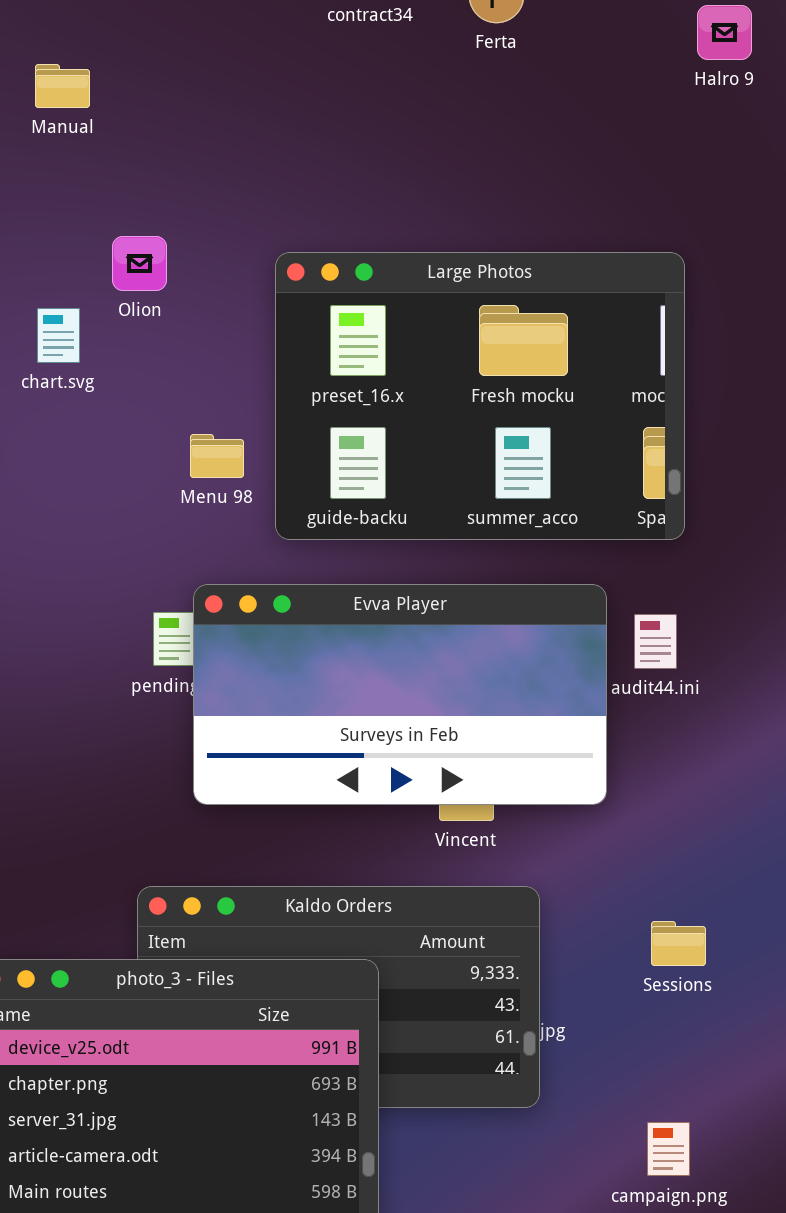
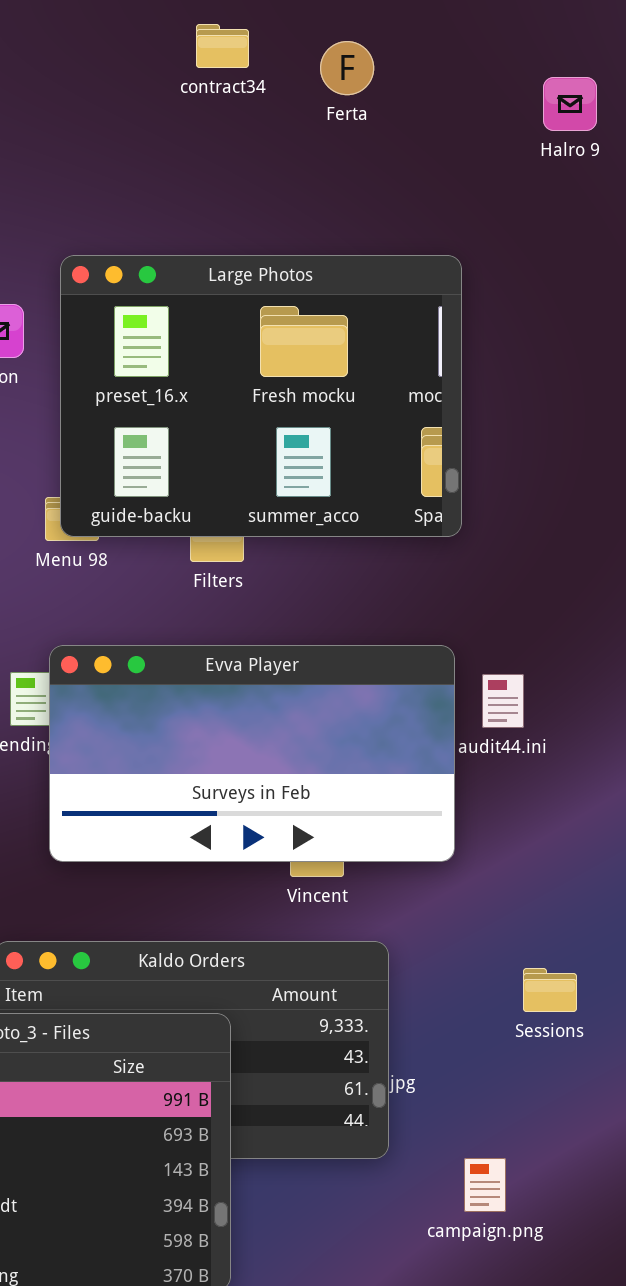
Large Photos: [275,252,685,540] -> [60,255,462,537], moved
Sessions: [651,921,706,966] -> [523,968,577,1012], moved
campaign.png: [647,1122,690,1176] -> [464,1158,506,1212], moved

